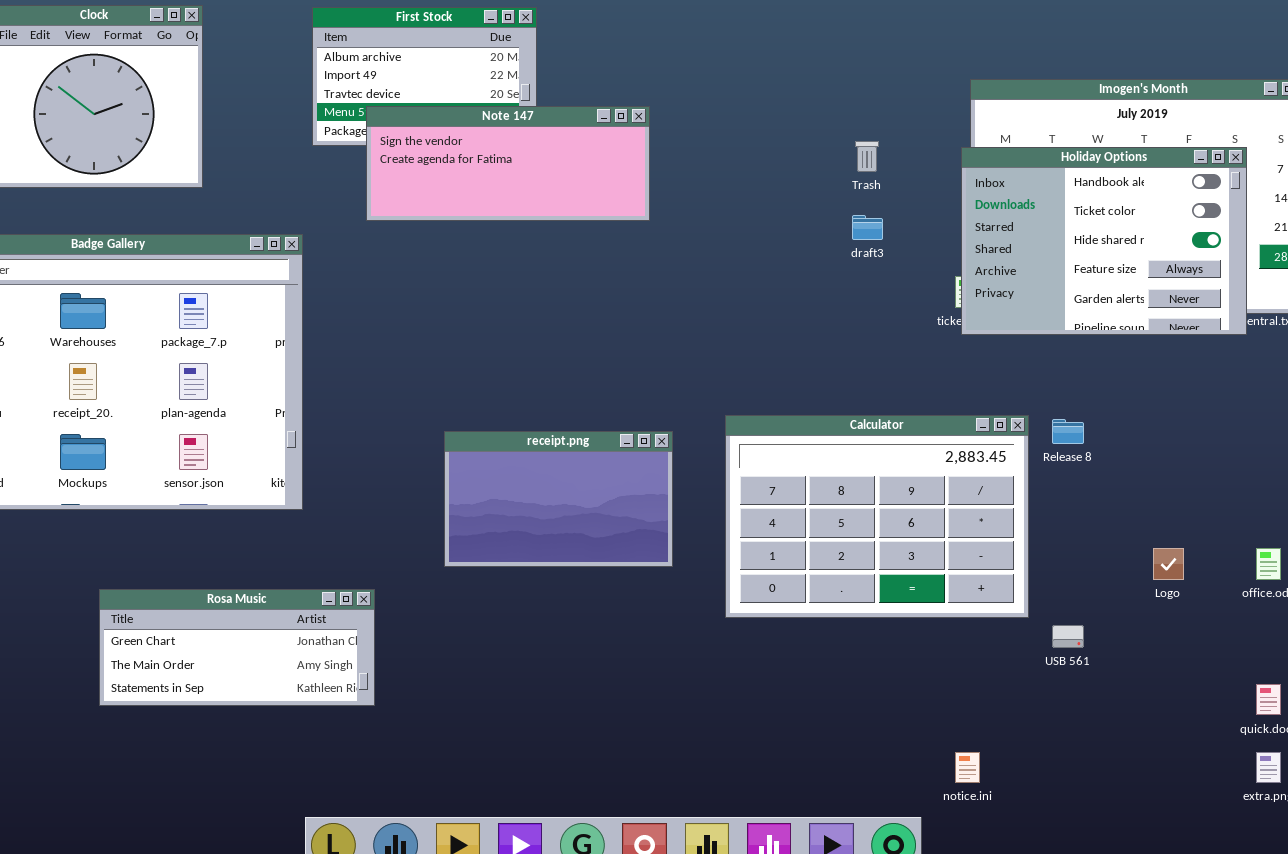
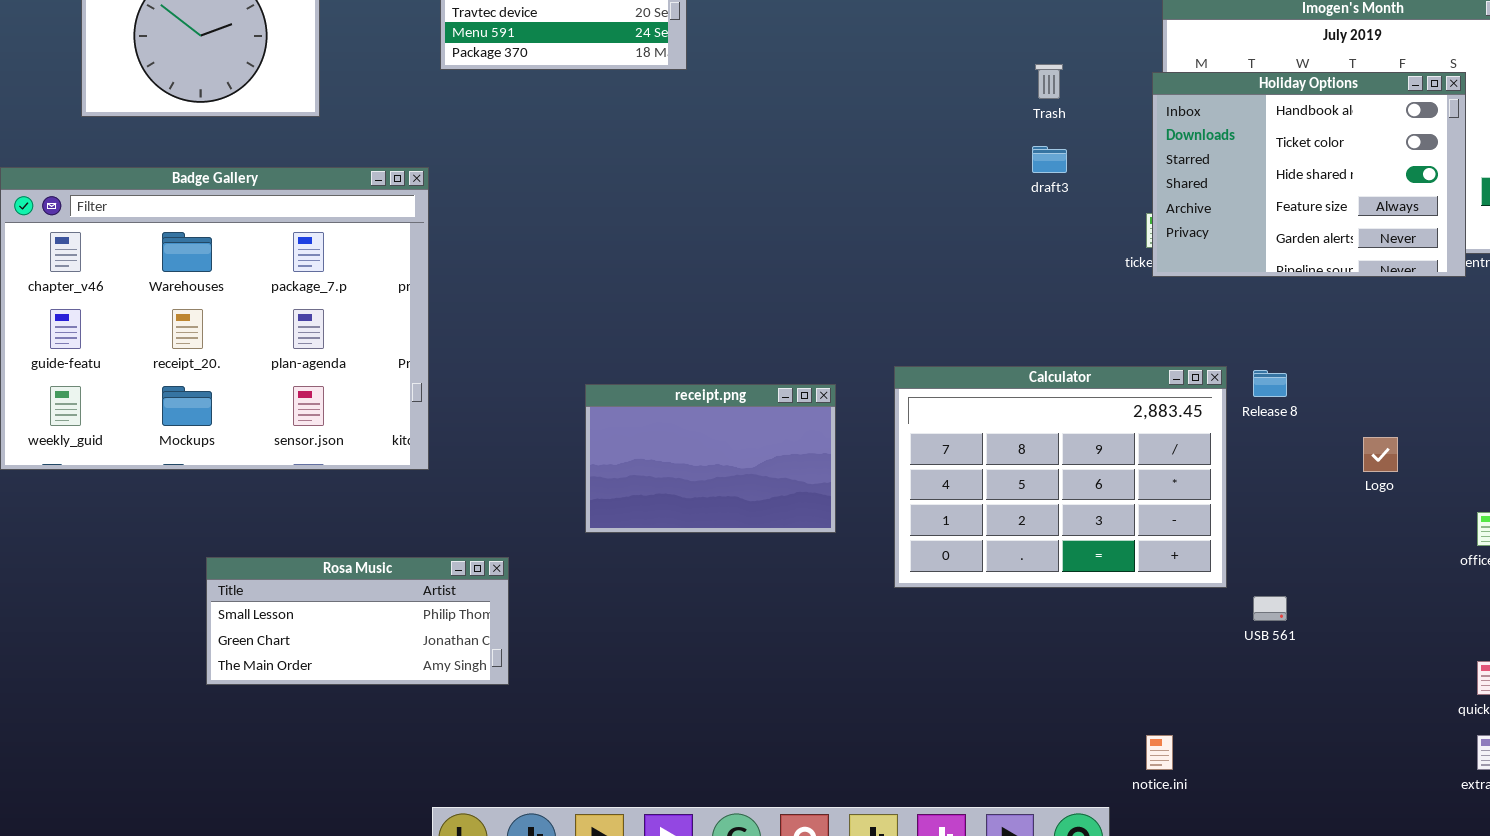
Note 147: [366,106,650,221] -> none, closed
Logo: [1153,548,1184,580] -> [1363,437,1398,472], moved
Rosa Music: [99,589,375,706] -> [206,557,509,685], scrolled up 1 row

